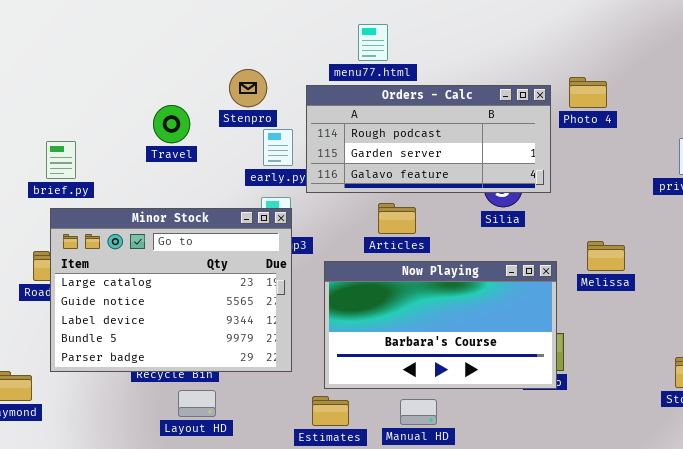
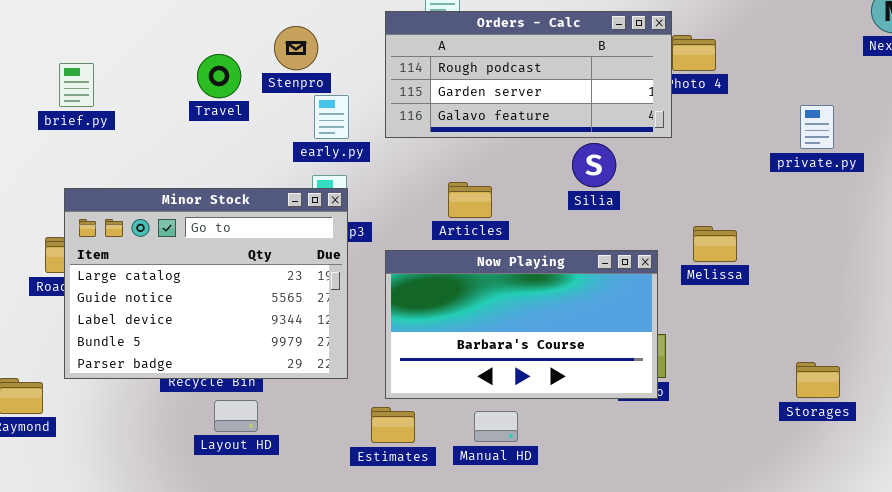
Orders - Calc: [306,85,551,193] -> [385,11,672,138], moved
Travel: [153,105,190,143] -> [197,54,241,98], moved
brief.py: [46,141,76,179] -> [59,63,94,107], moved

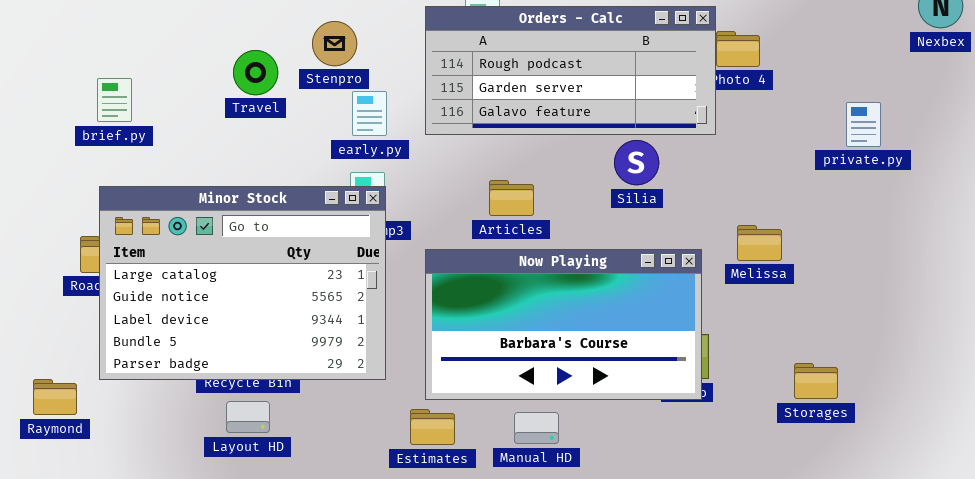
brief.py: [59,63,94,107] -> [97,78,132,122], moved
Storages: [796,362,840,398] -> [794,363,838,399], moved
Layout HD: [214,400,258,432] -> [226,401,270,433], moved

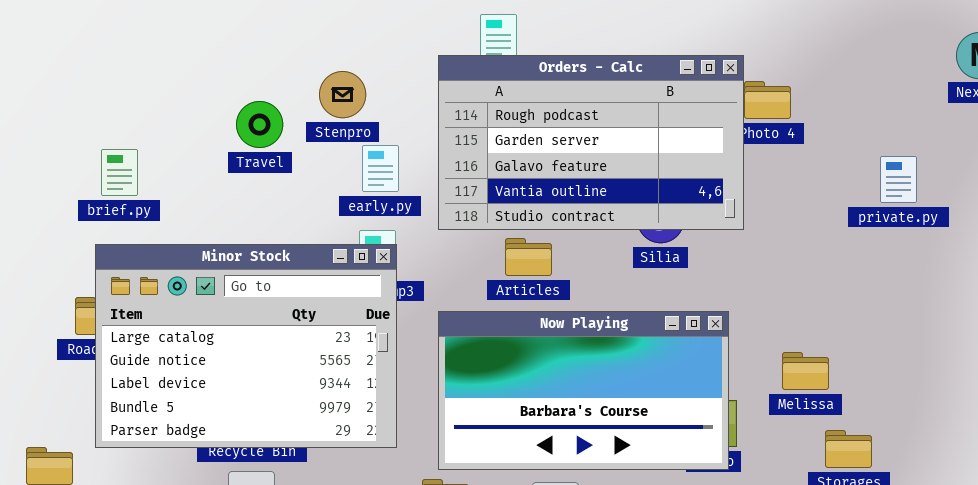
Orders - Calc: [425,6,716,135] -> [438,55,744,230], resized
brief.py: [97,78,132,122] -> [101,149,138,196], moved
Melissa: [737,225,782,261] -> [782,352,829,390], moved

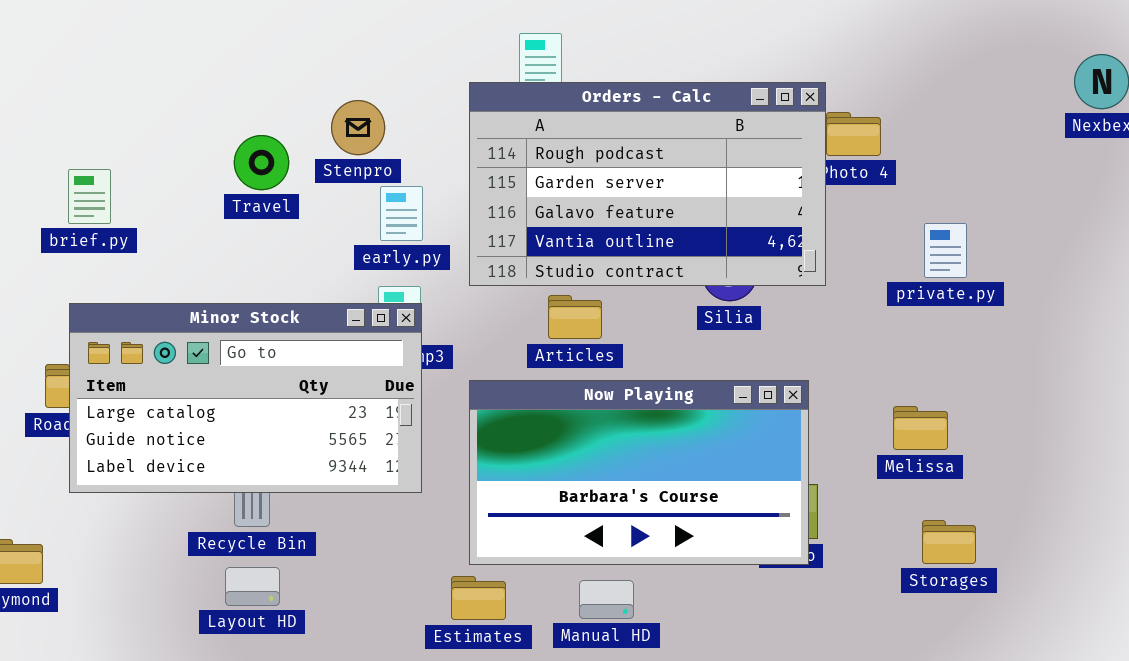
brief.py: [101,149,138,196] -> [68,169,111,224], moved
private.py: [880,156,917,203] -> [924,223,967,278], moved
Minor Stock: [95,244,397,448] -> [69,303,422,493], resized
Melissa: [782,352,829,390] -> [893,406,948,450], moved

